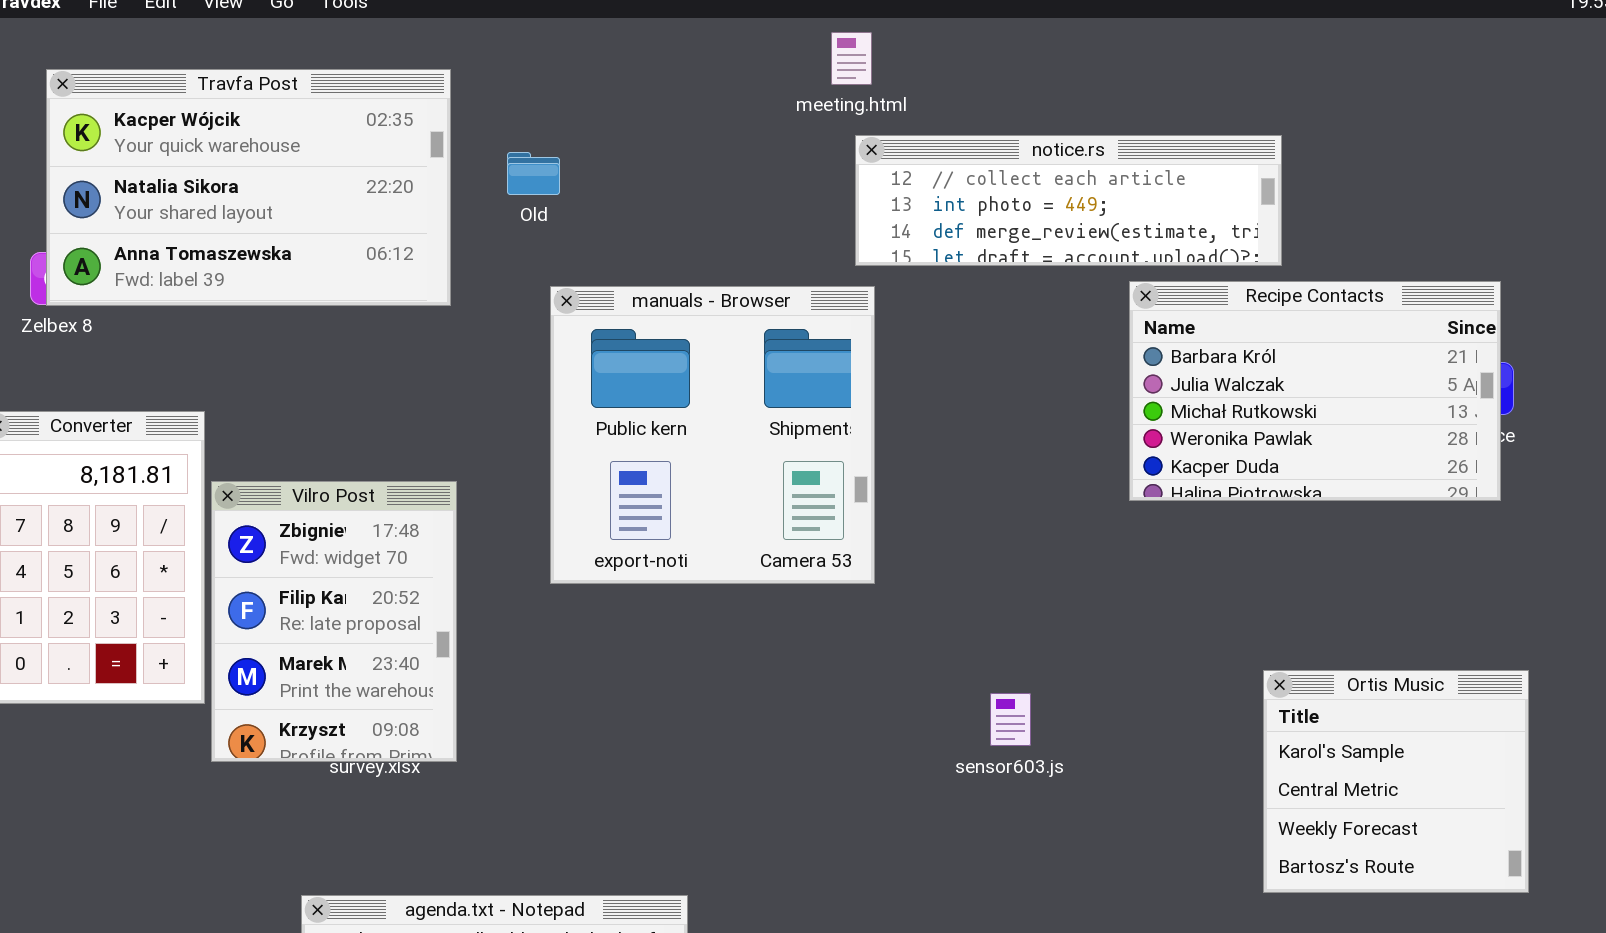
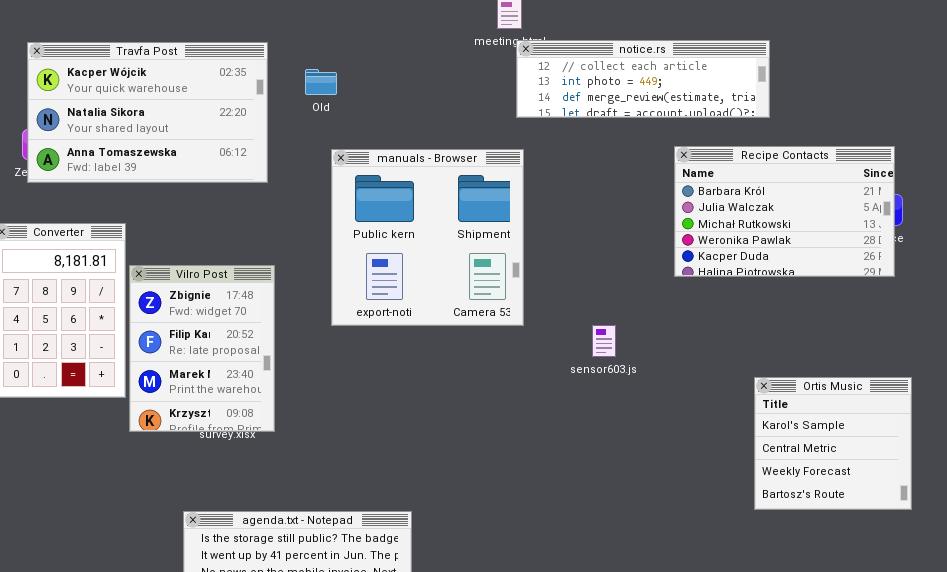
Travfa Post: [46,69,451,306] -> [27,42,268,183], moved
notice.rs: [855,135,1282,266] -> [516,40,770,118], moved
sensor603.js: [990,693,1031,746] -> [592,325,616,357], moved

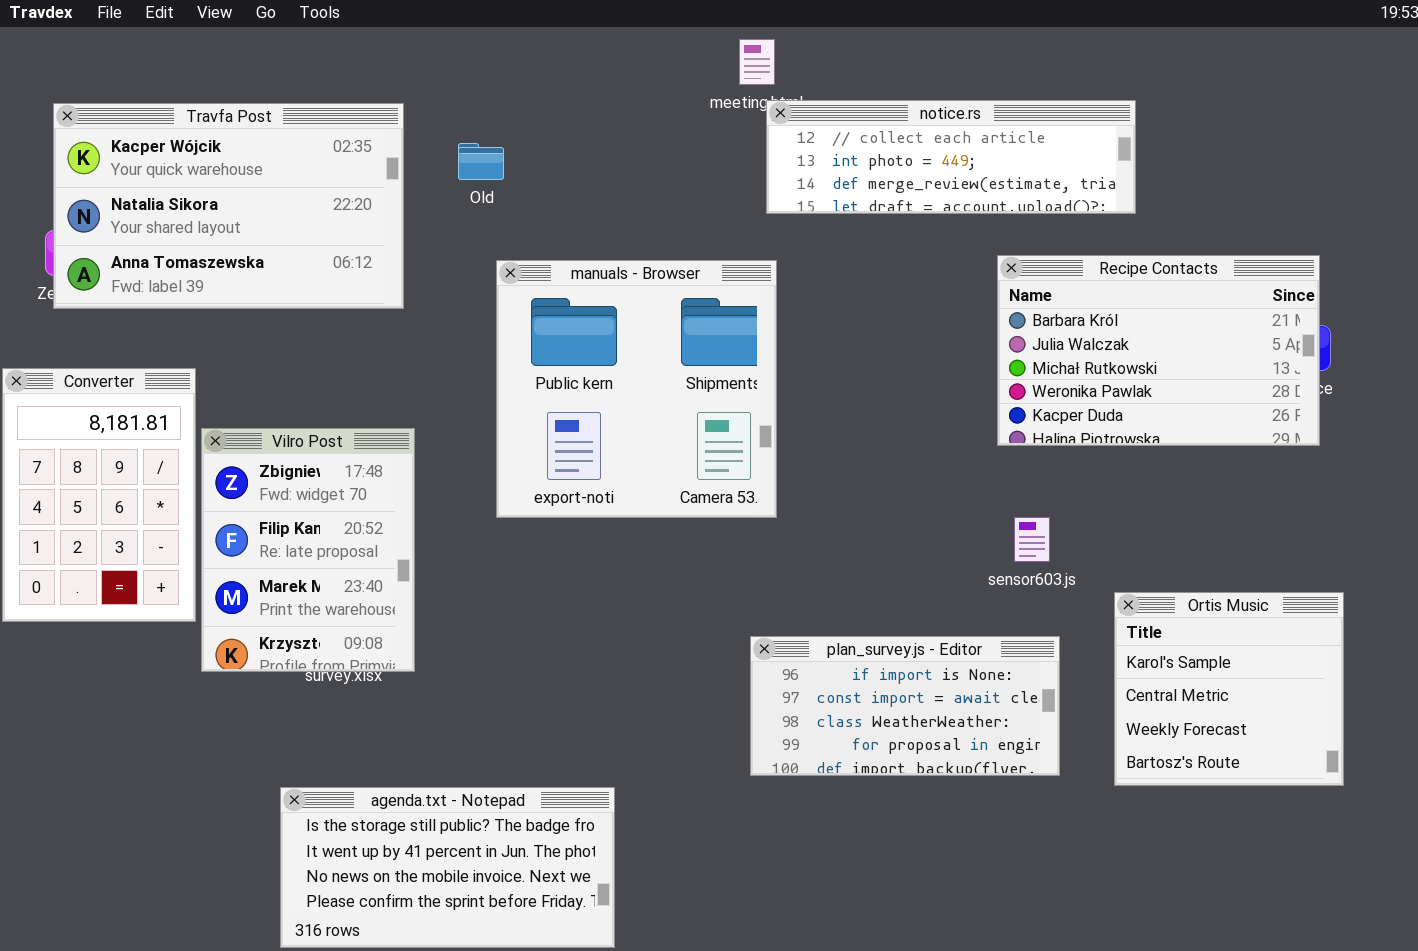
sensor603.js: [592,325,616,357] -> [1014,517,1050,562], moved
plan_survey.js - Editor: none -> [750,636,1060,776], opened

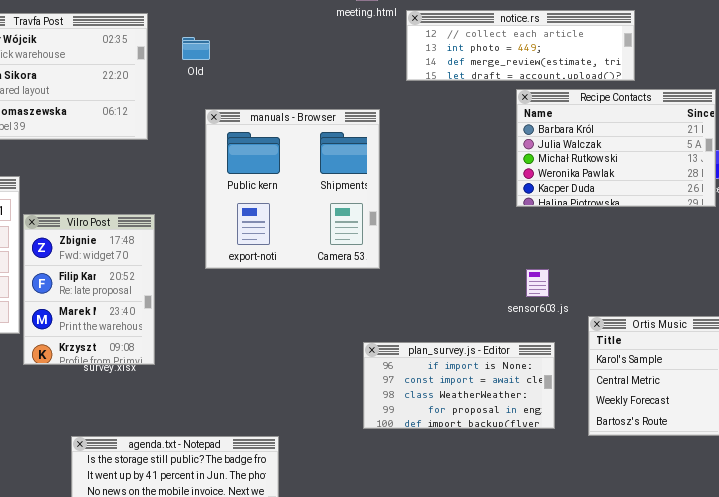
notice.rs: [766,100,1136,214] -> [406,10,635,81], moved
Recipe Contacts: [997,255,1320,446] -> [516,89,716,207], moved

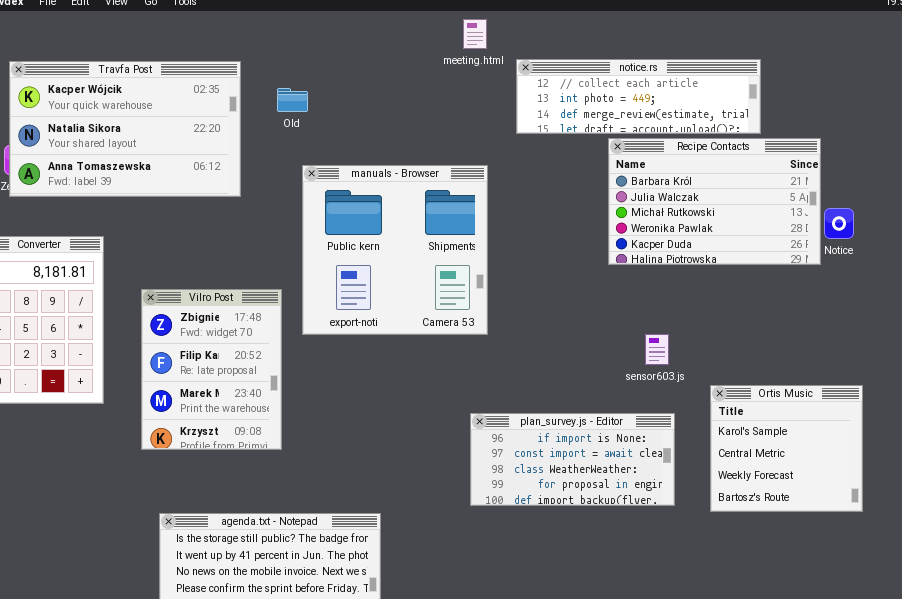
Recipe Contacts: [516,89,716,207] -> [608,138,821,265], moved
Vilro Post: [23,214,155,365] -> [141,289,282,450], moved

